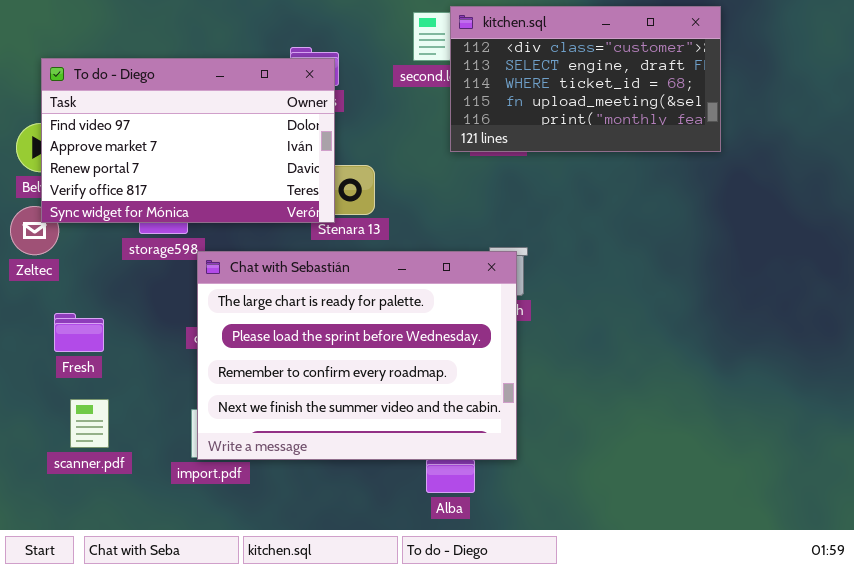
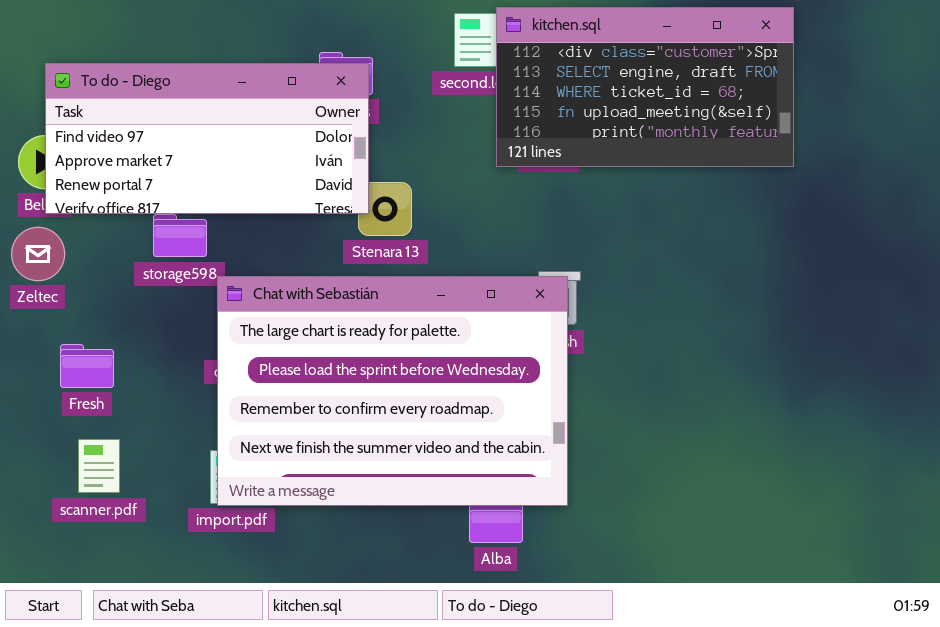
To do - Diego: [41,58,335,223] -> [45,63,369,214], resized

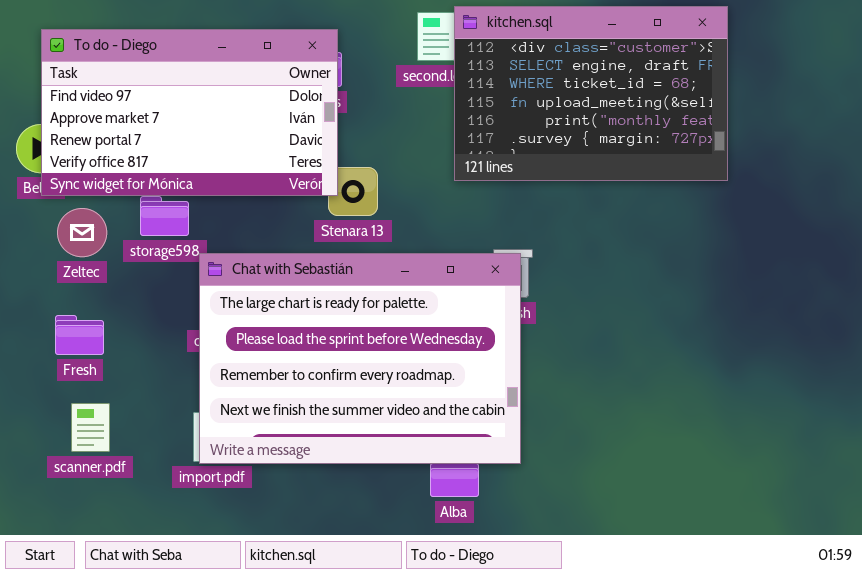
kitchen.sql: [496,7,794,167] -> [454,6,728,181], resized
To do - Diego: [45,63,369,214] -> [41,29,338,196], resized
Zeltec: [11,227,65,281] -> [57,208,107,257], moved

